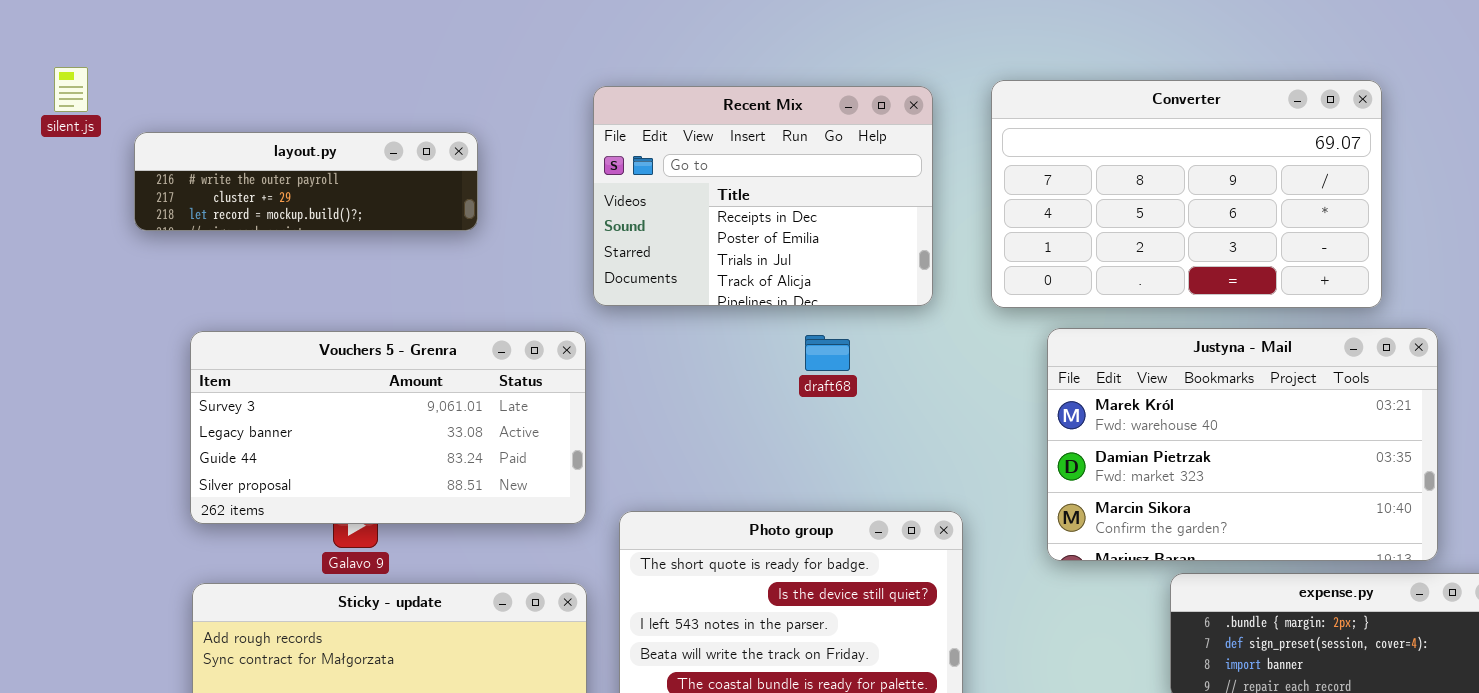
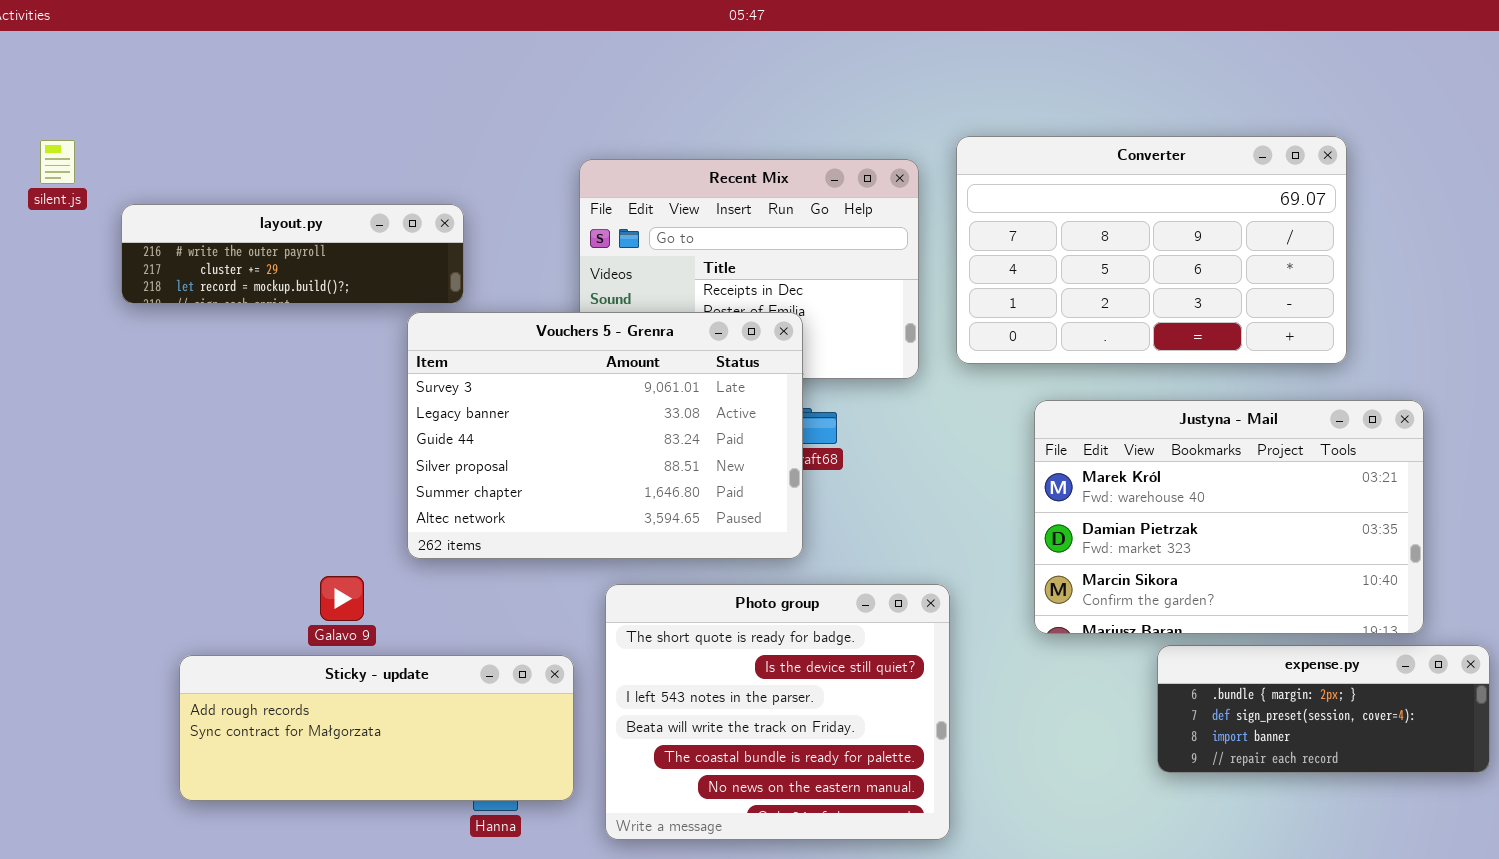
Converter: [991,80,1382,308] -> [956,136,1347,364], moved
Vouchers 5 - Grenra: [190,331,586,524] -> [407,312,803,559], moved, resized

